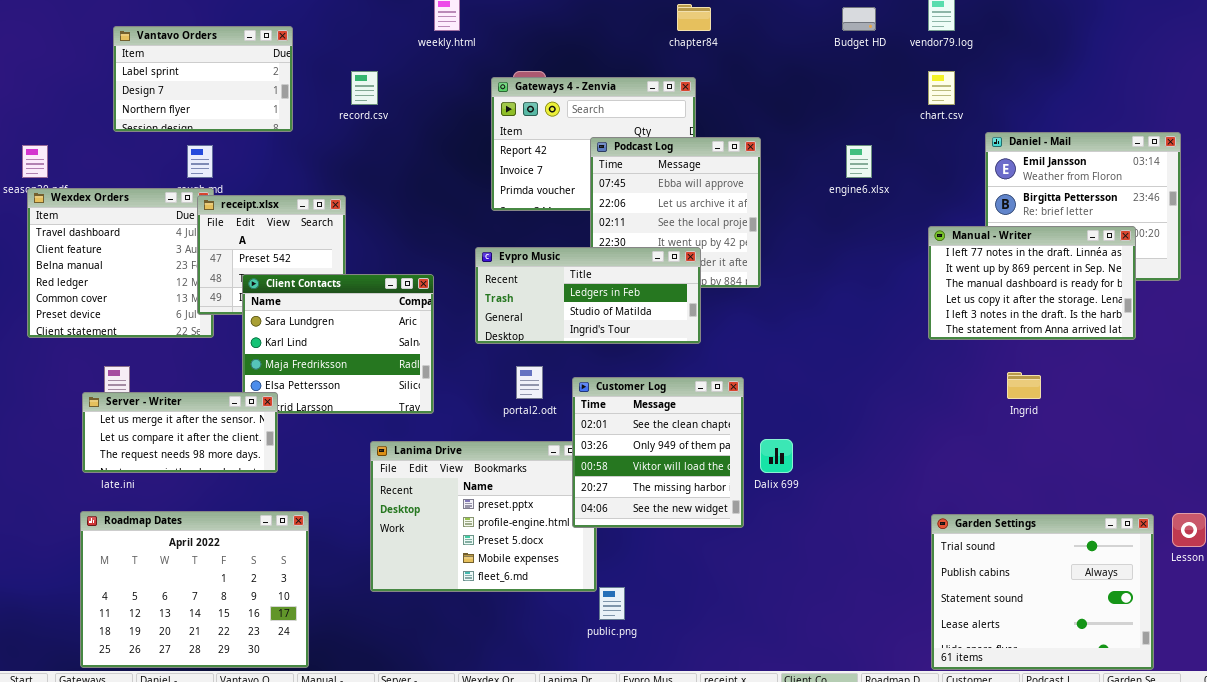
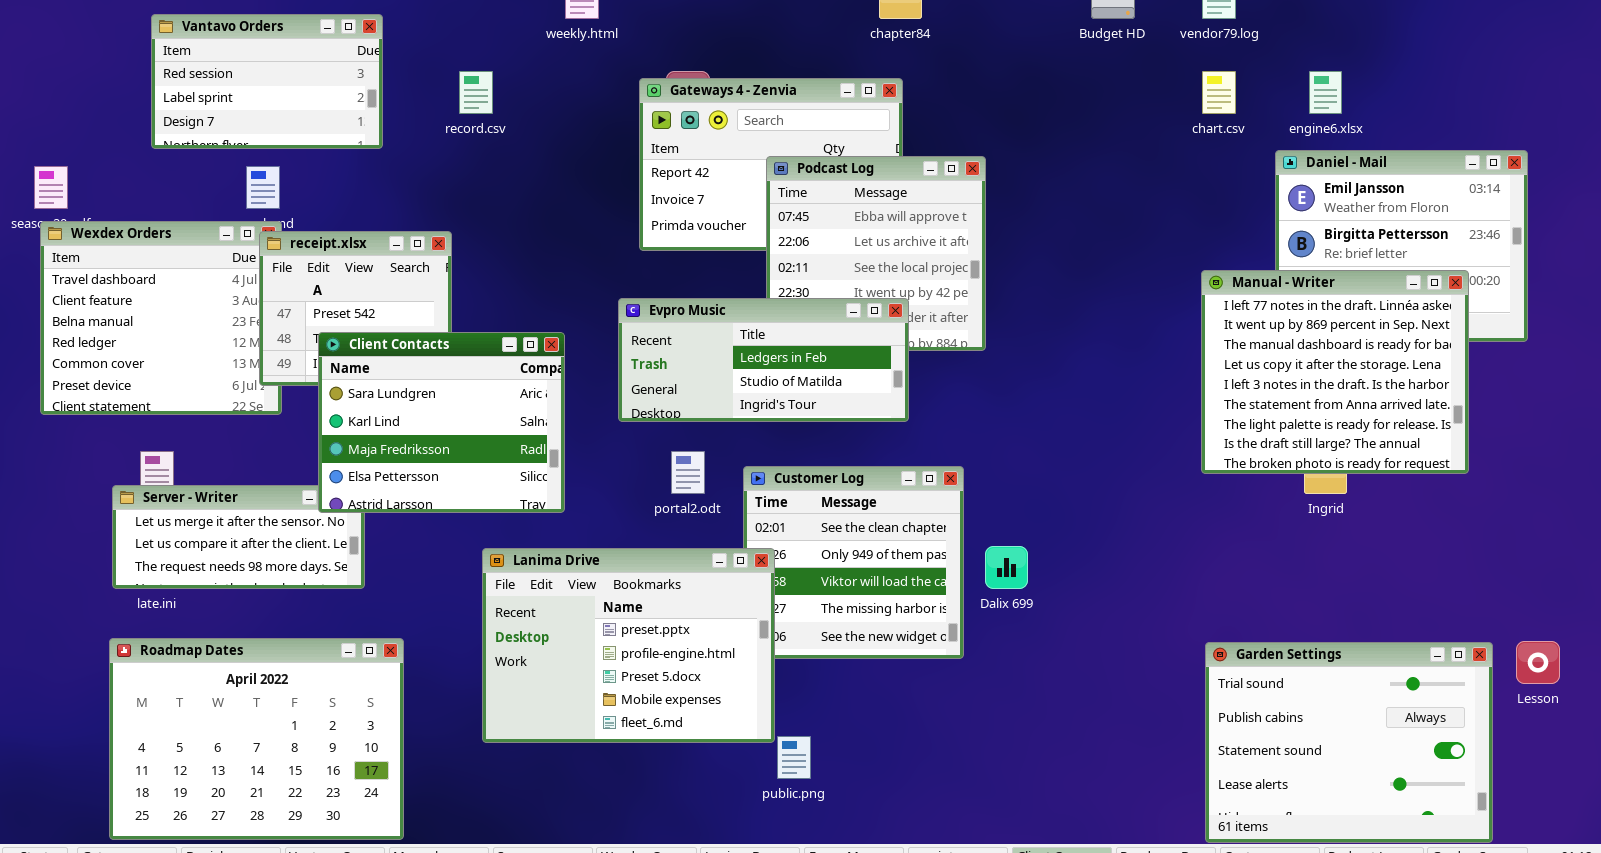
Vantavo Orders: [113,26,293,132] -> [151,14,383,149], scrolled up 1 row
engine6.xlsx: [846,145,872,178] -> [1309,71,1342,114], moved
Manual - Writer: [928,226,1136,340] -> [1201,270,1469,474], resized
Client Contacts: [242,274,434,414] -> [318,332,565,513], raised
Lanima Drive: [370,441,597,592] -> [482,548,775,743], raised

